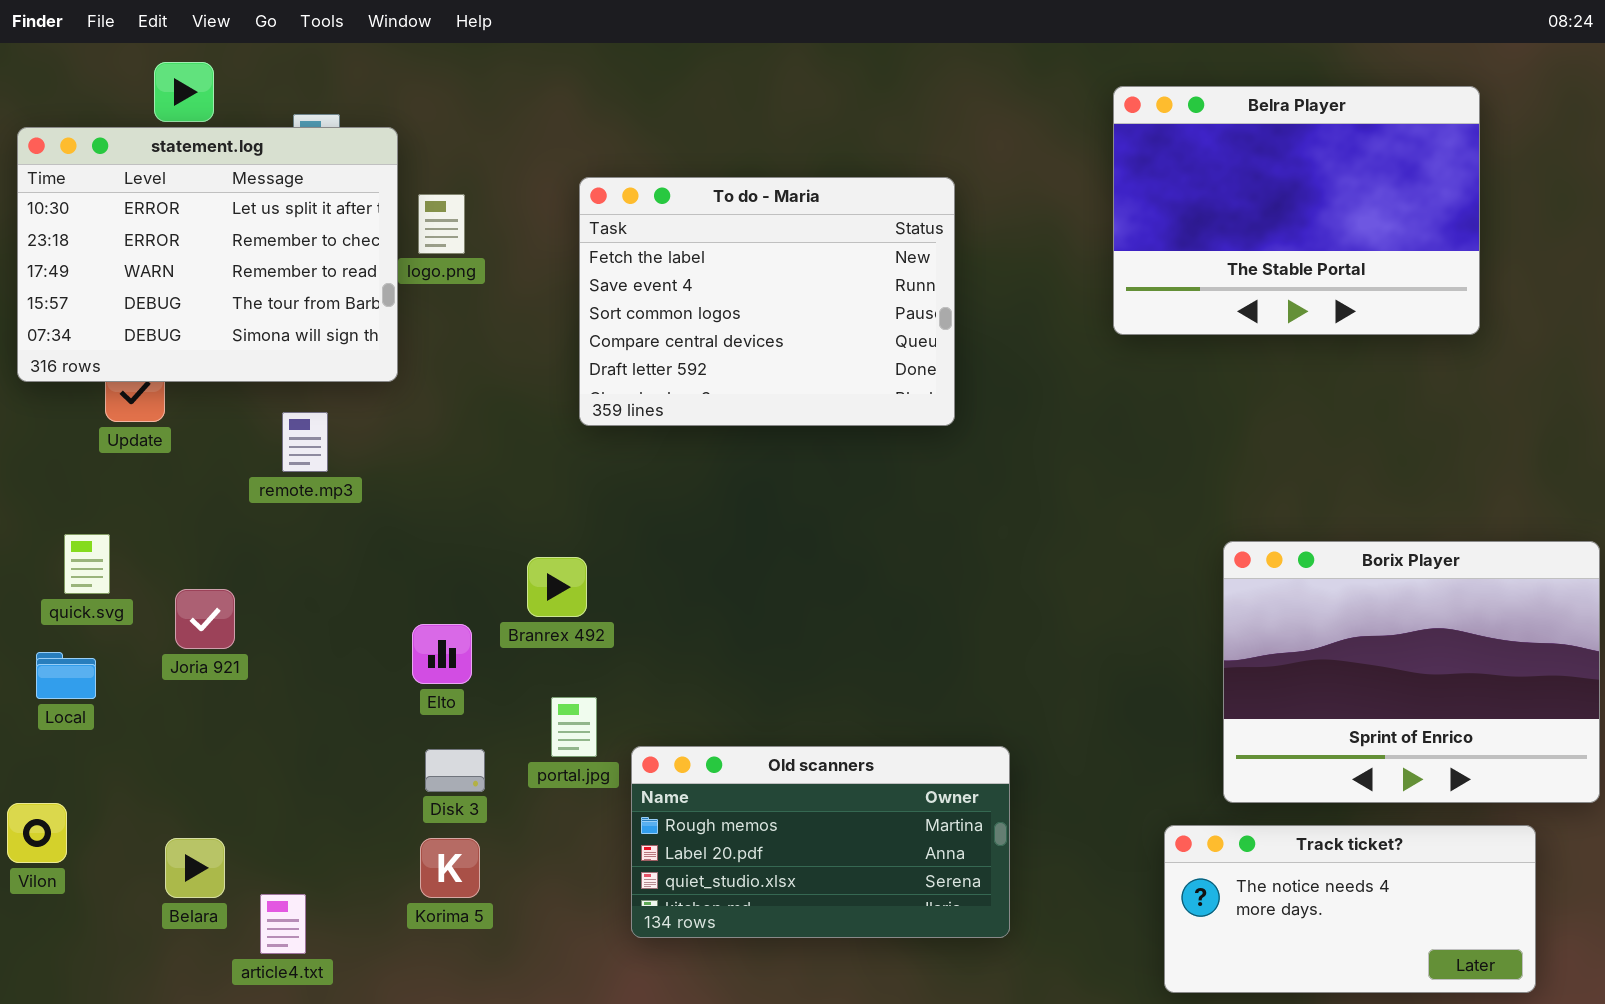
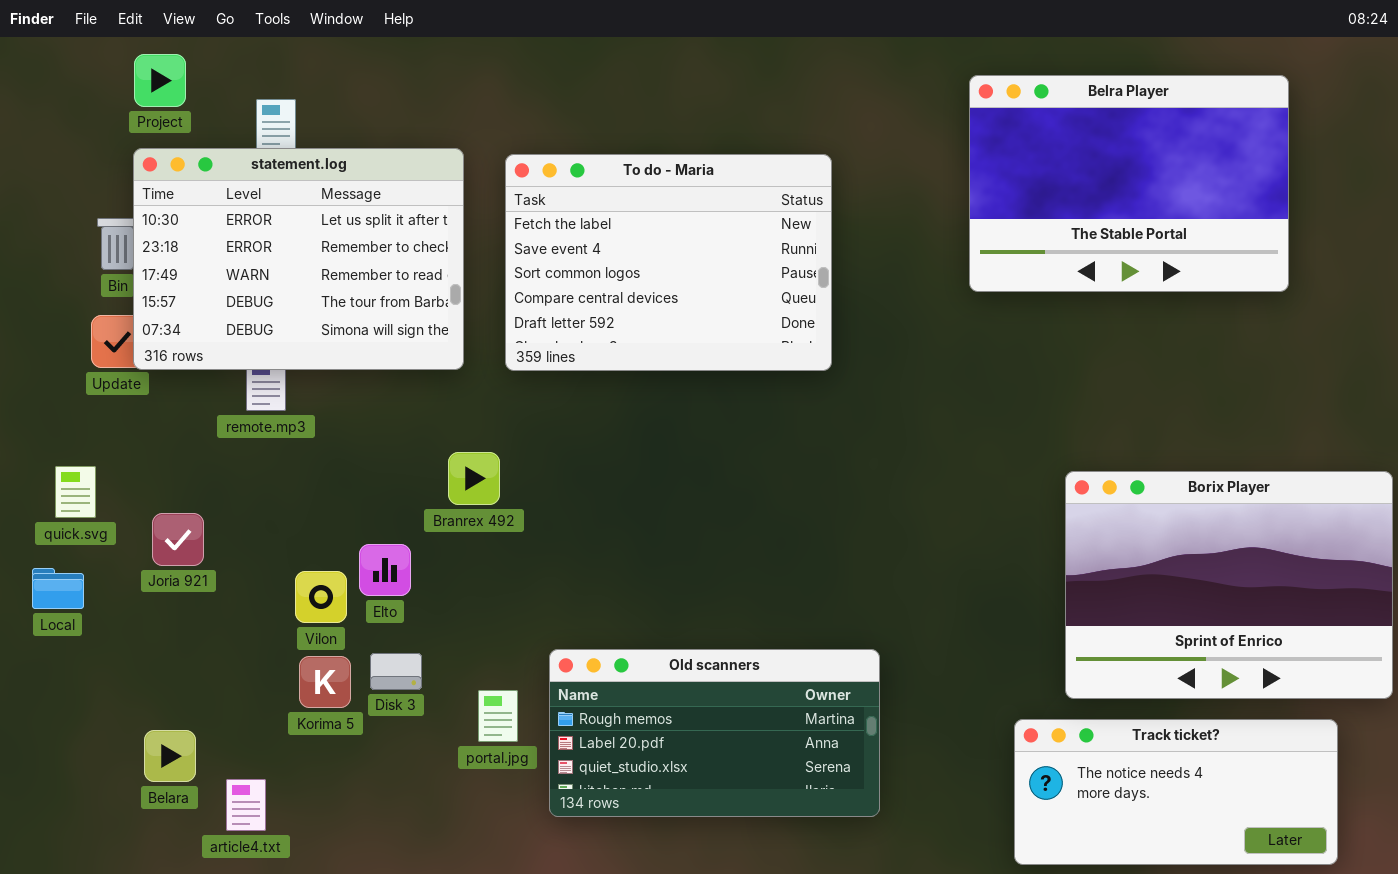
statement.log: [17,127,398,382] -> [133,148,464,370], moved
Branrex 492: [527,557,587,617] -> [448,452,500,505], moved
portal.jpg: [551,697,597,757] -> [478,690,518,742], moved
Vilon: [7,803,67,863] -> [295,571,347,623], moved
Korima 5: [420,838,480,898] -> [299,656,351,708], moved

